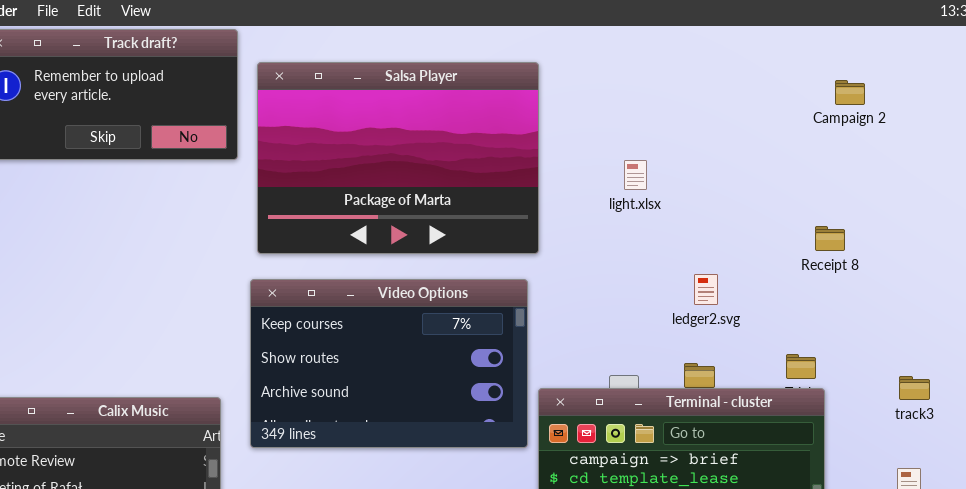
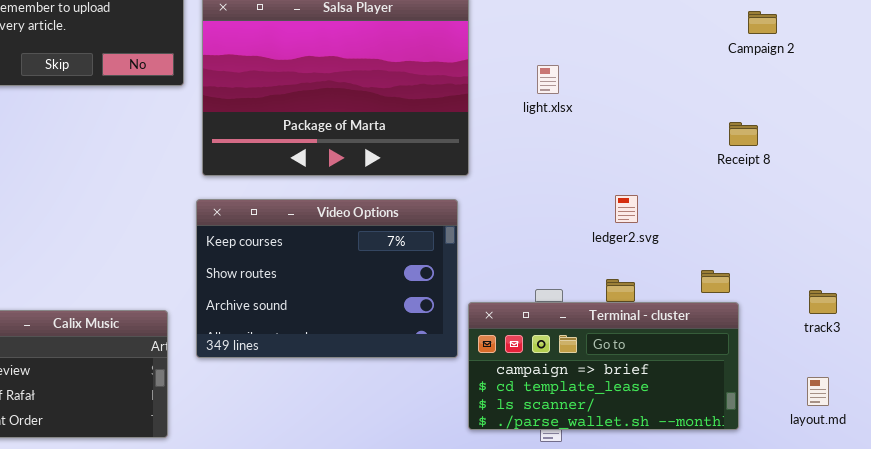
light.xlsx: [624,160,647,190] -> [537,65,559,94], moved
Receipt 8: [815,226,845,251] -> [729,122,758,146], moved

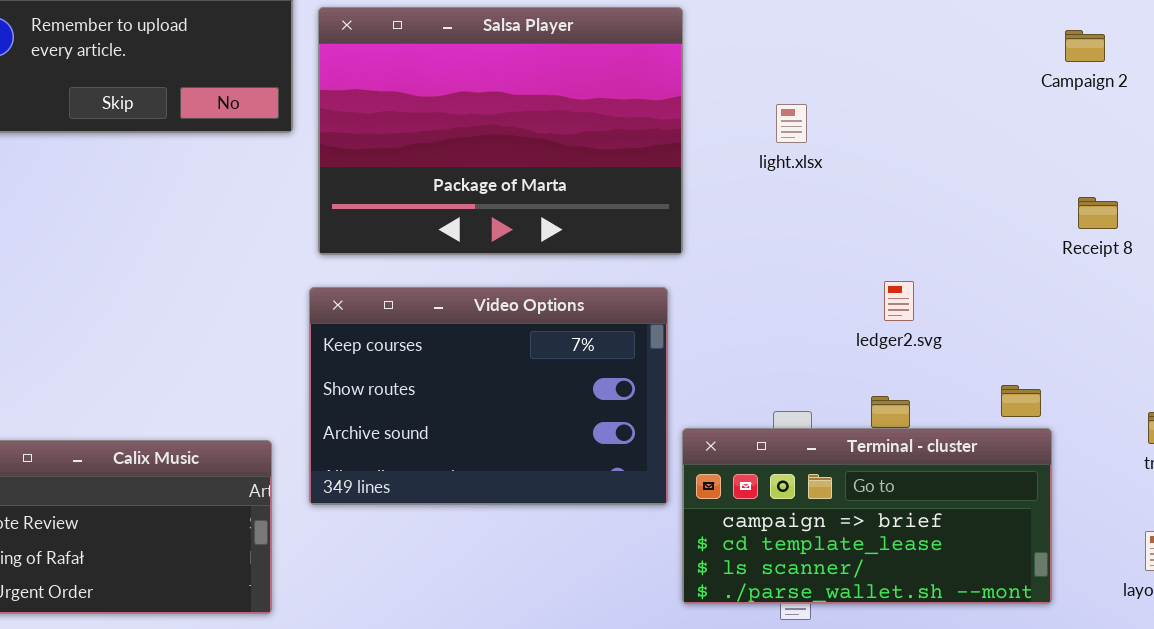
Receipt 8: [729,122,758,146] -> [1078,197,1118,229], moved

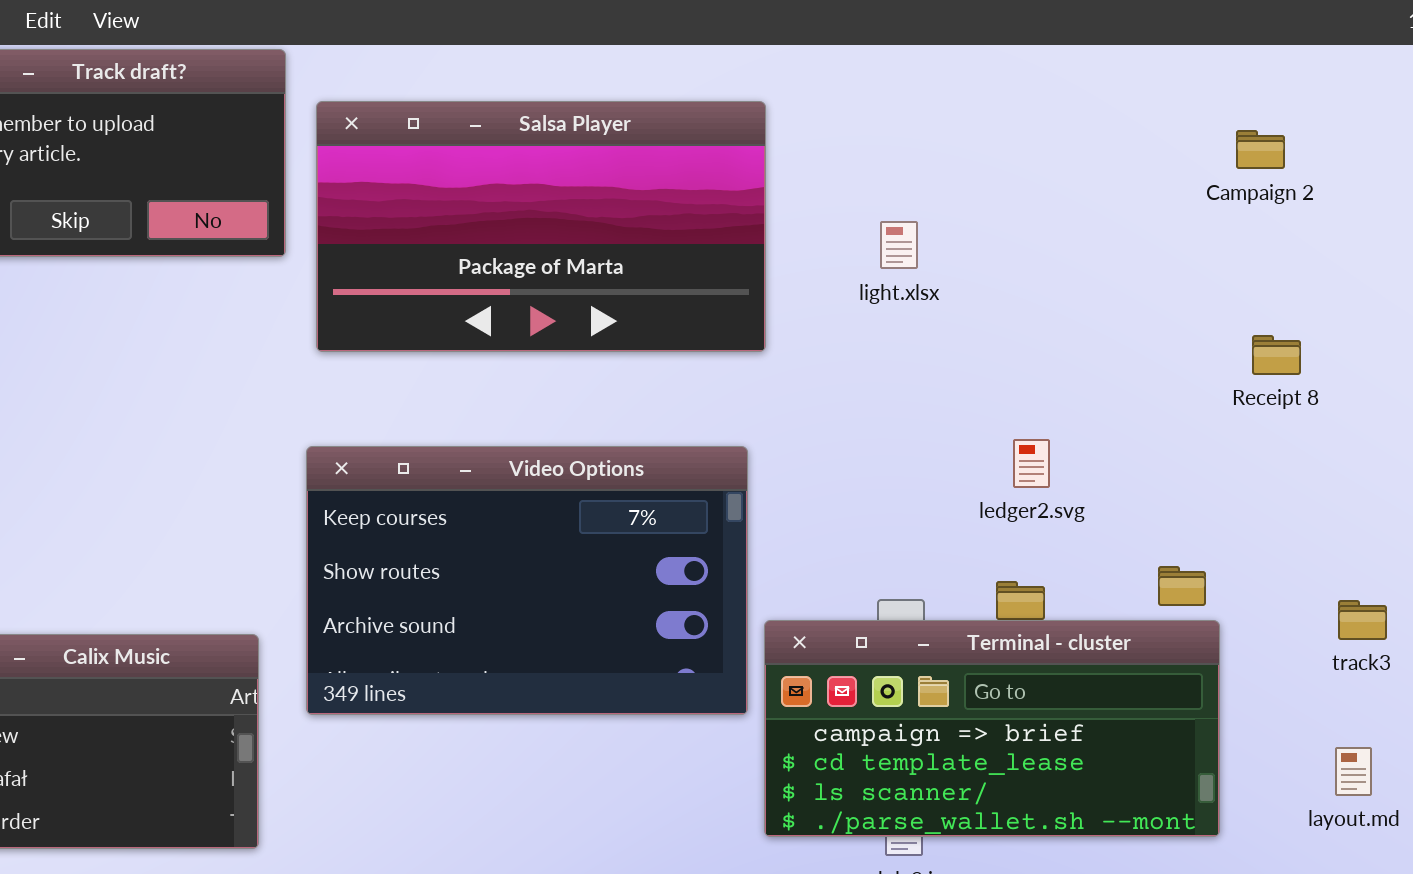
Salsa Player: [318,7,683,255] -> [316,101,766,352], resized

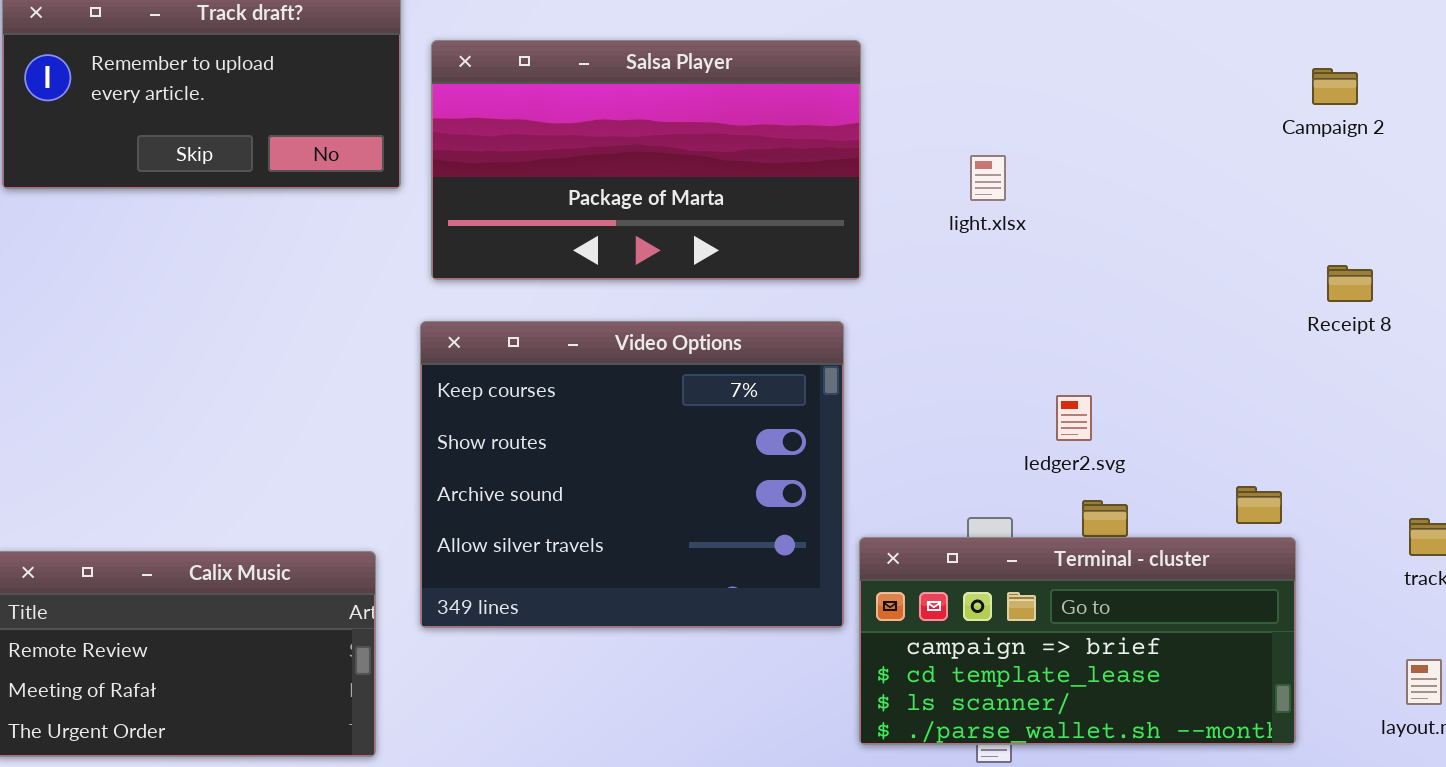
ledger2.svg: [1013,439,1050,488] -> [1056,395,1092,441], moved
Video Options: [306,446,748,715] -> [420,321,844,628], resized

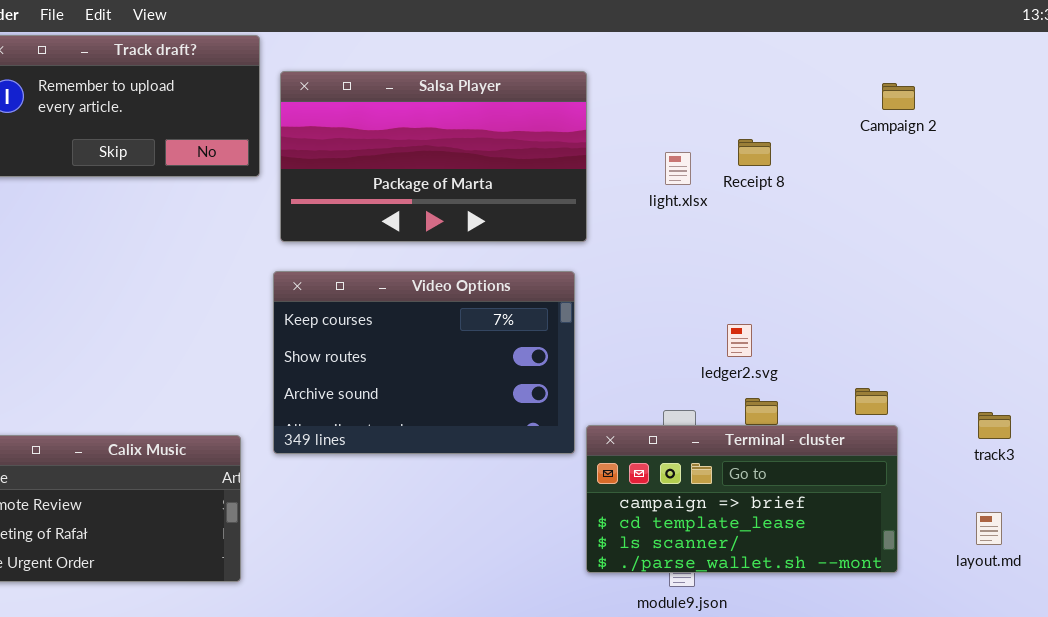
Campaign 2: [1312,68,1358,105] -> [882,83,915,110], moved
Receipt 8: [1327,265,1373,302] -> [738,139,771,166], moved
Video Options: [420,321,844,628] -> [273,271,575,454], resized

